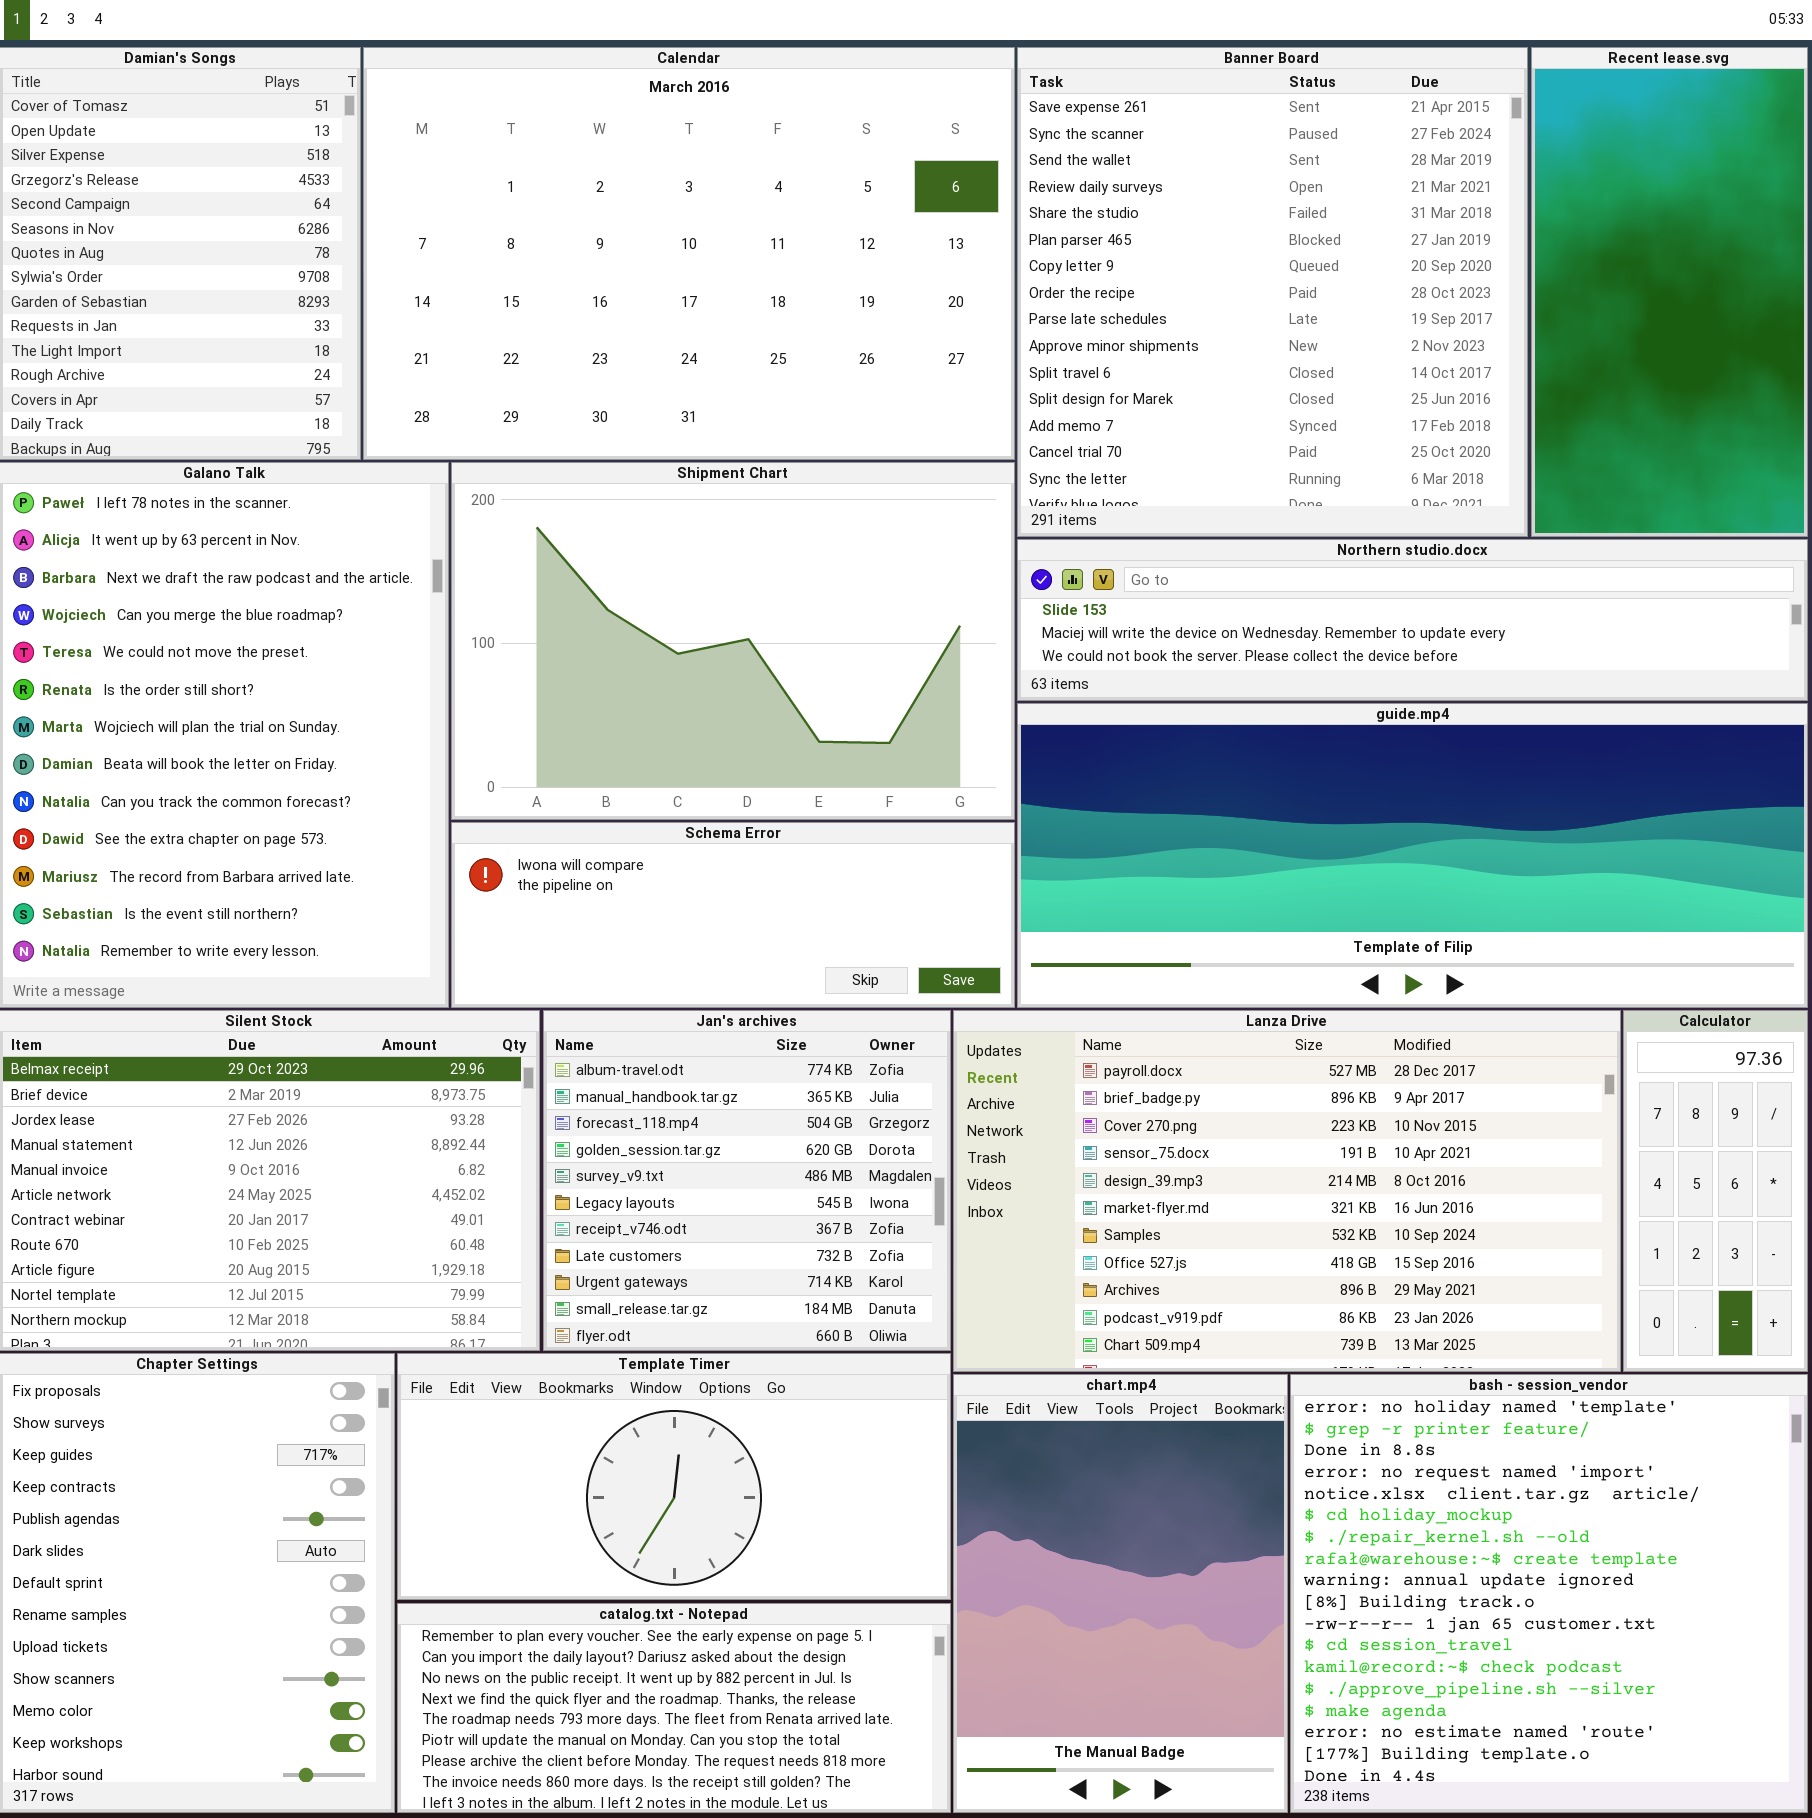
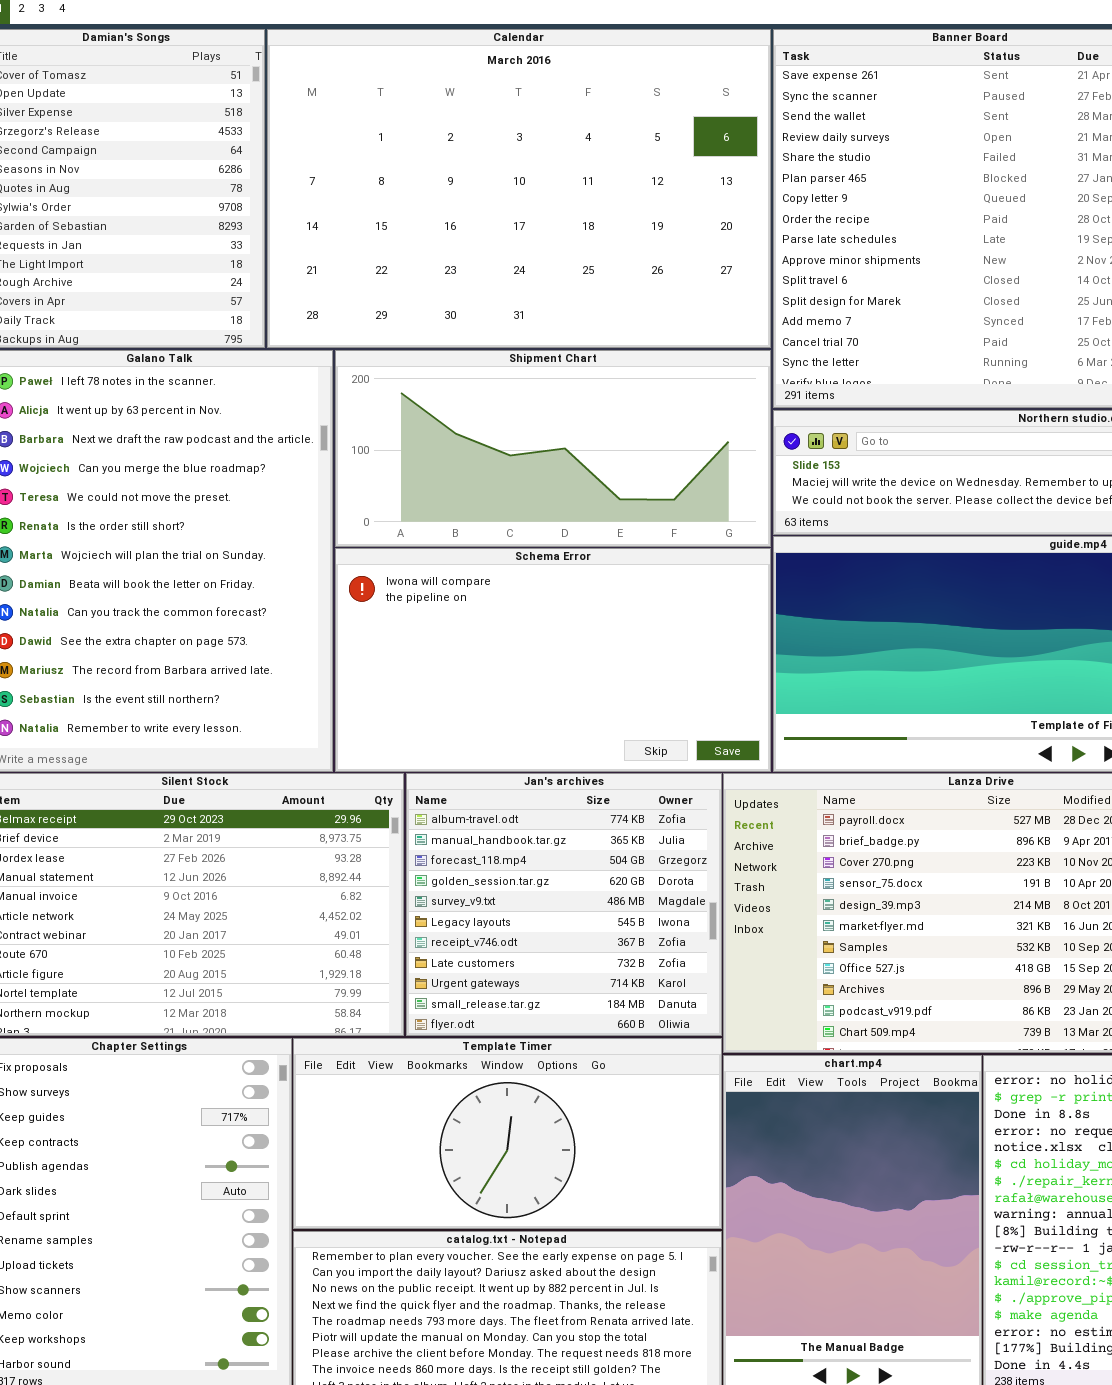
Shipment Chart: [451,462,1015,820] -> [335,350,771,547], resized
Schema Error: [451,822,1015,1008] -> [335,548,771,772], resized

